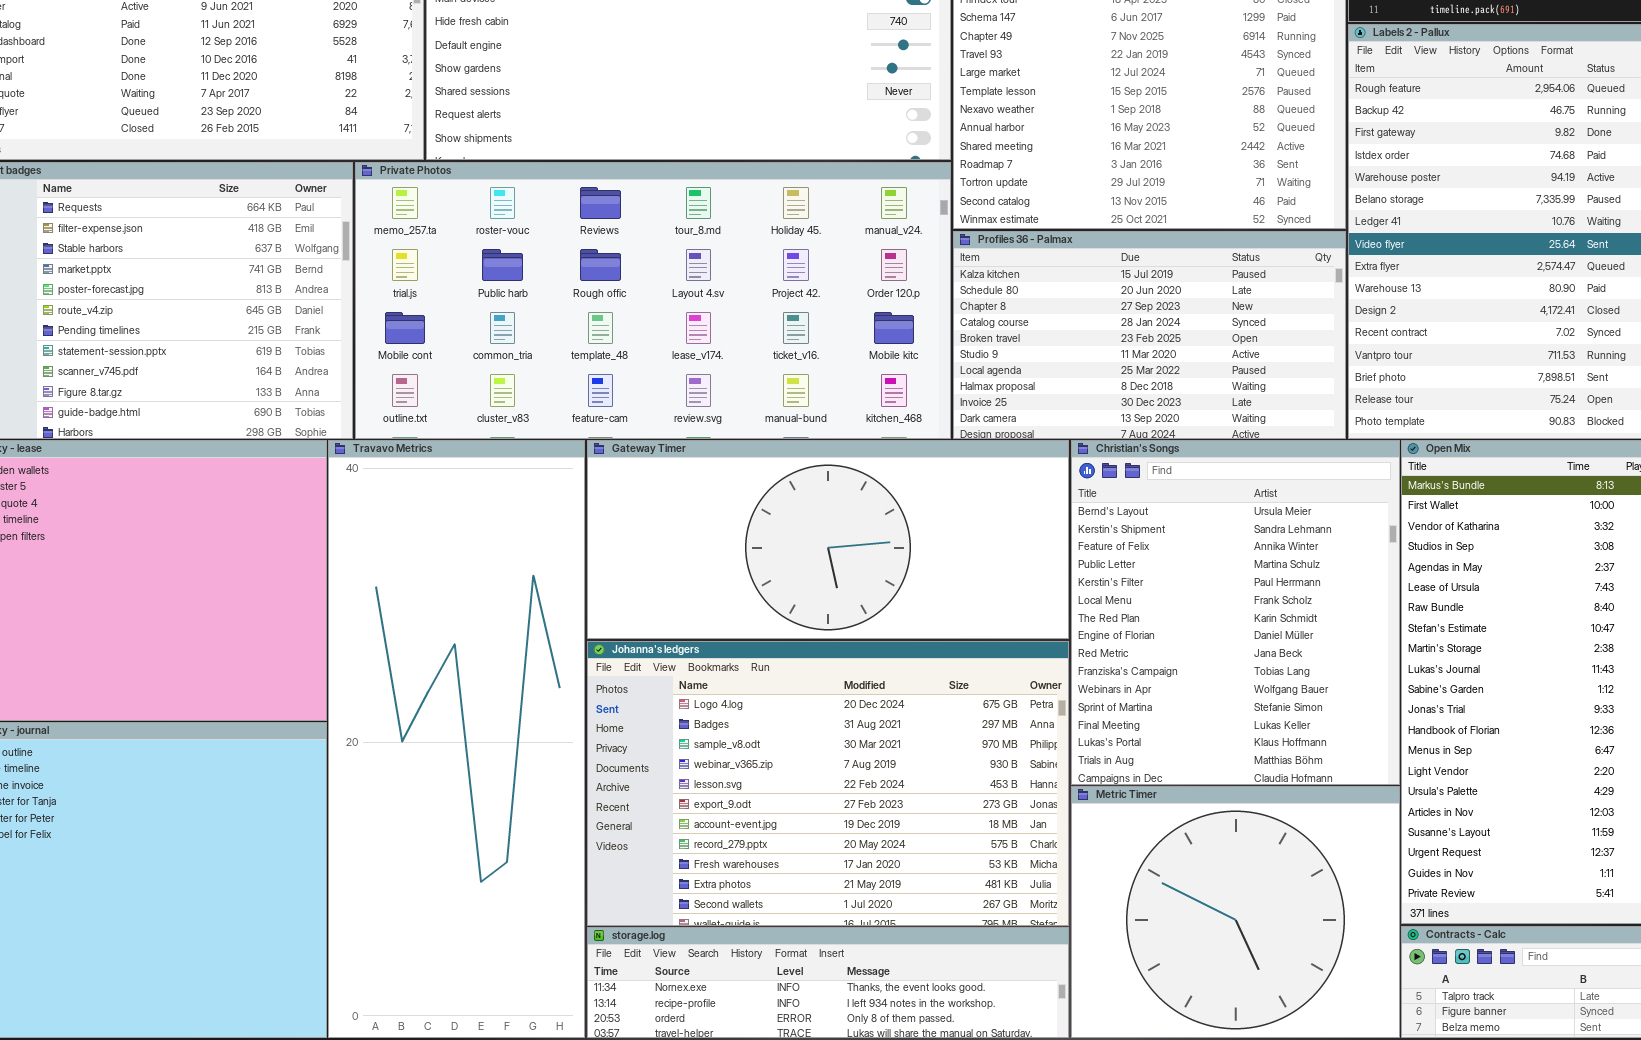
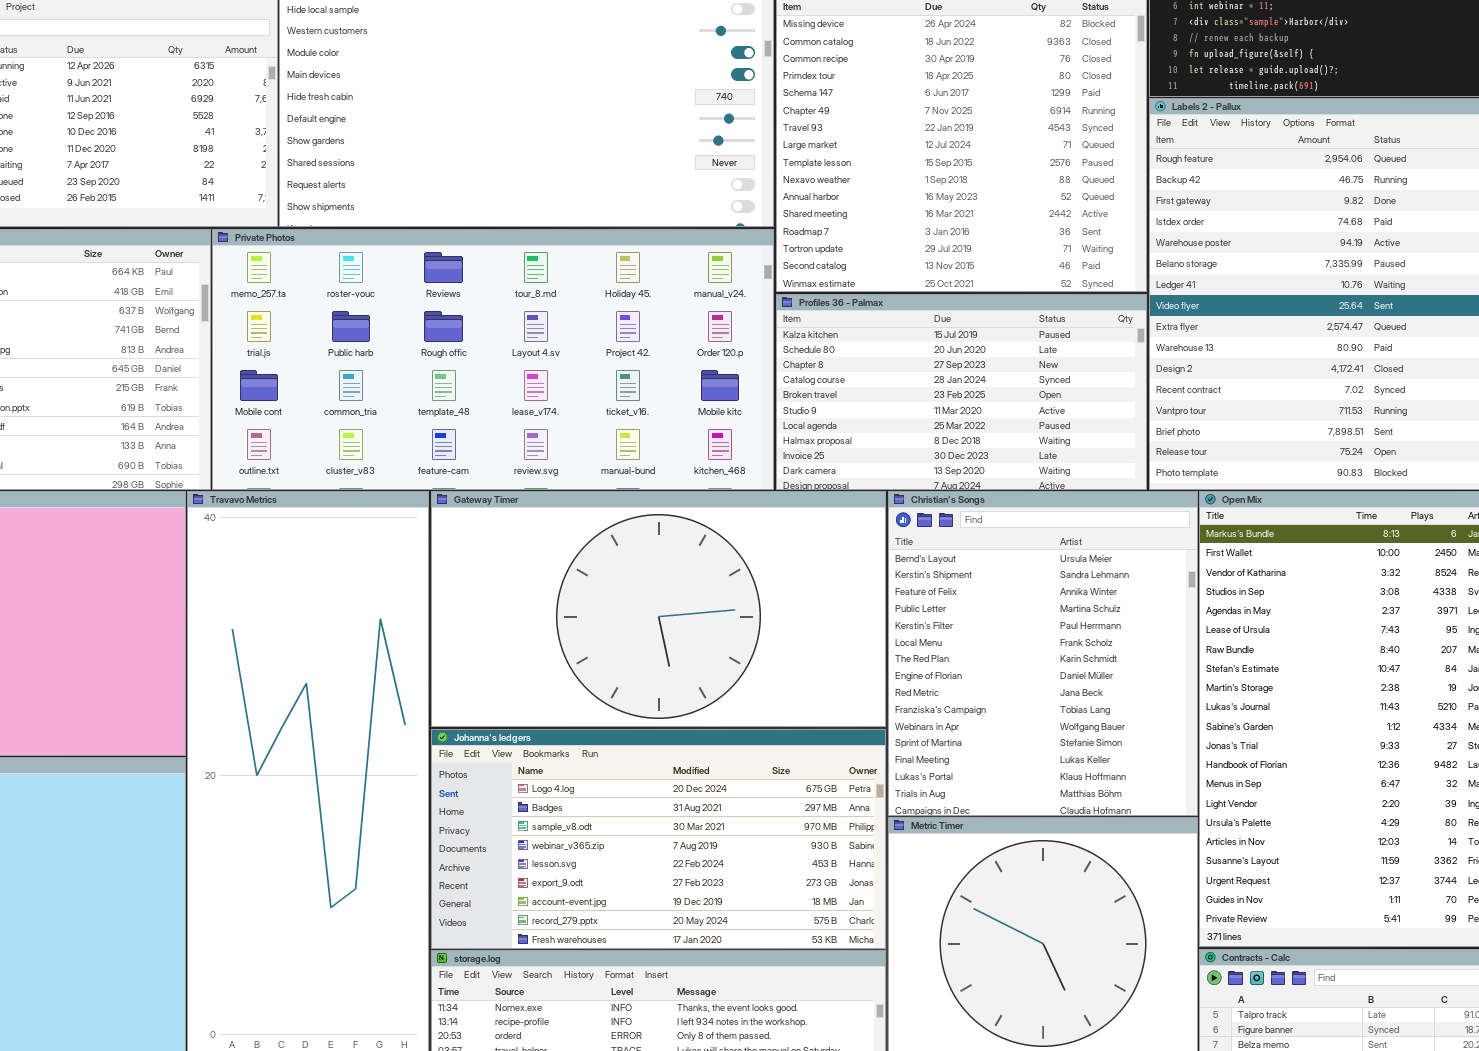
Gateway Timer: [587,440,1069,639] -> [431,491,886,727], resized
Johanna's ledgers: [587,641,1069,926] -> [431,729,886,949], resized

